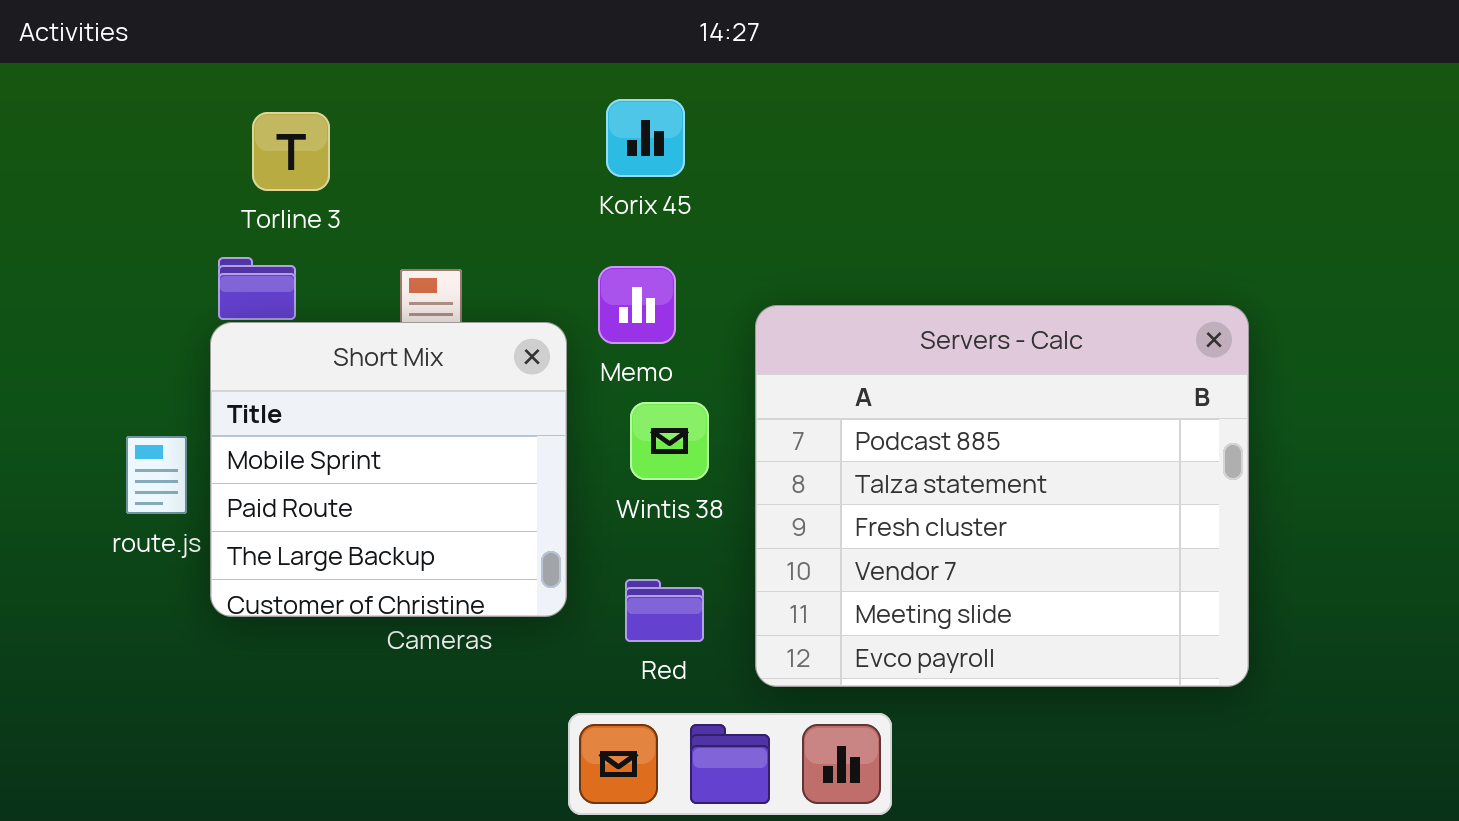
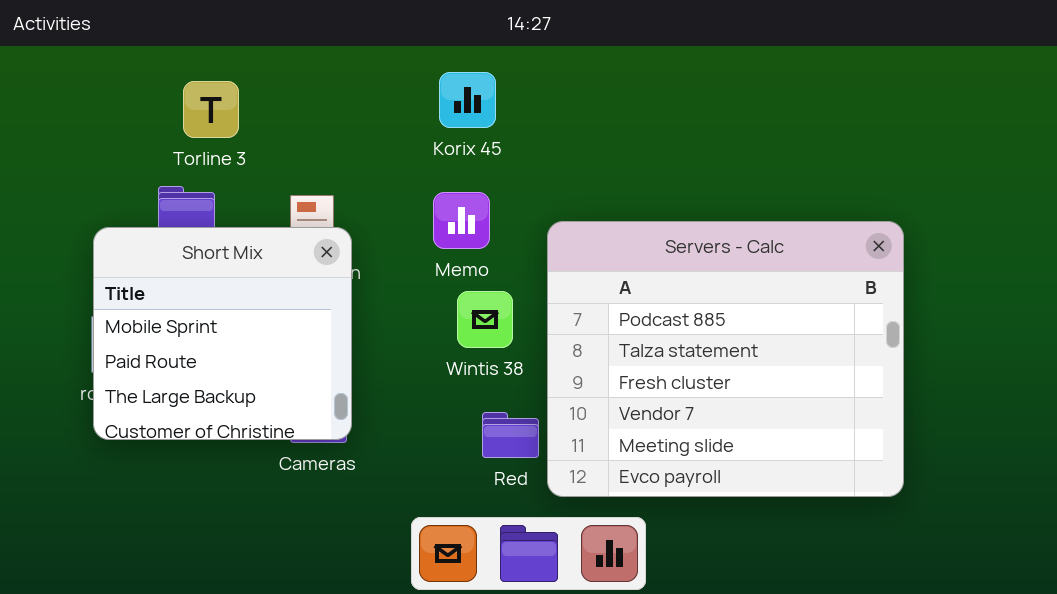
Short Mix: [210,322,567,617] -> [93,227,352,440], moved
Red: [625,579,704,642] -> [482,412,539,458], moved

